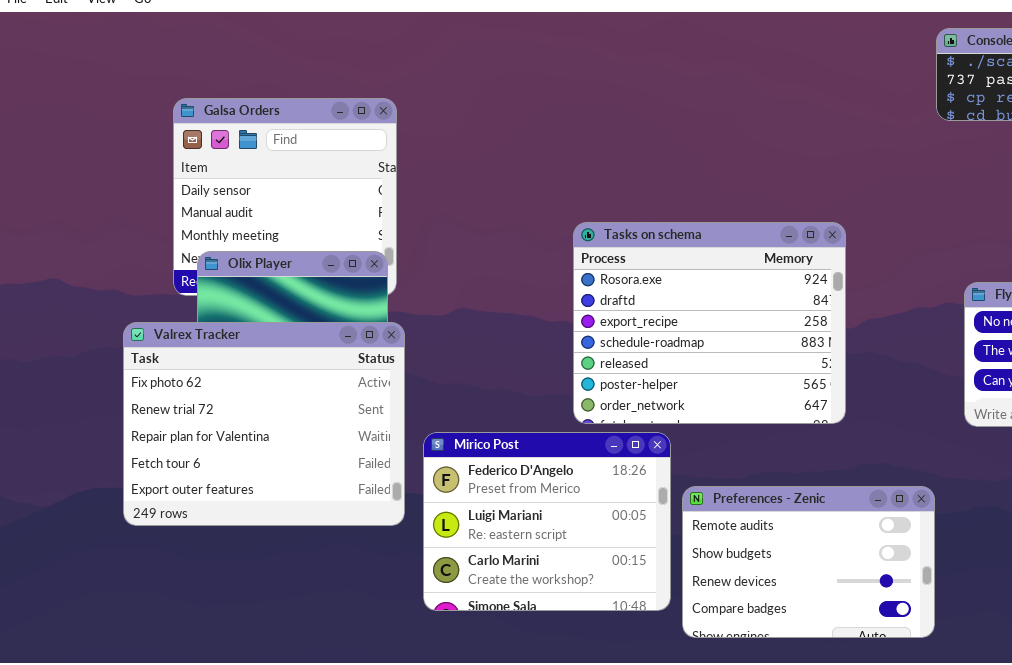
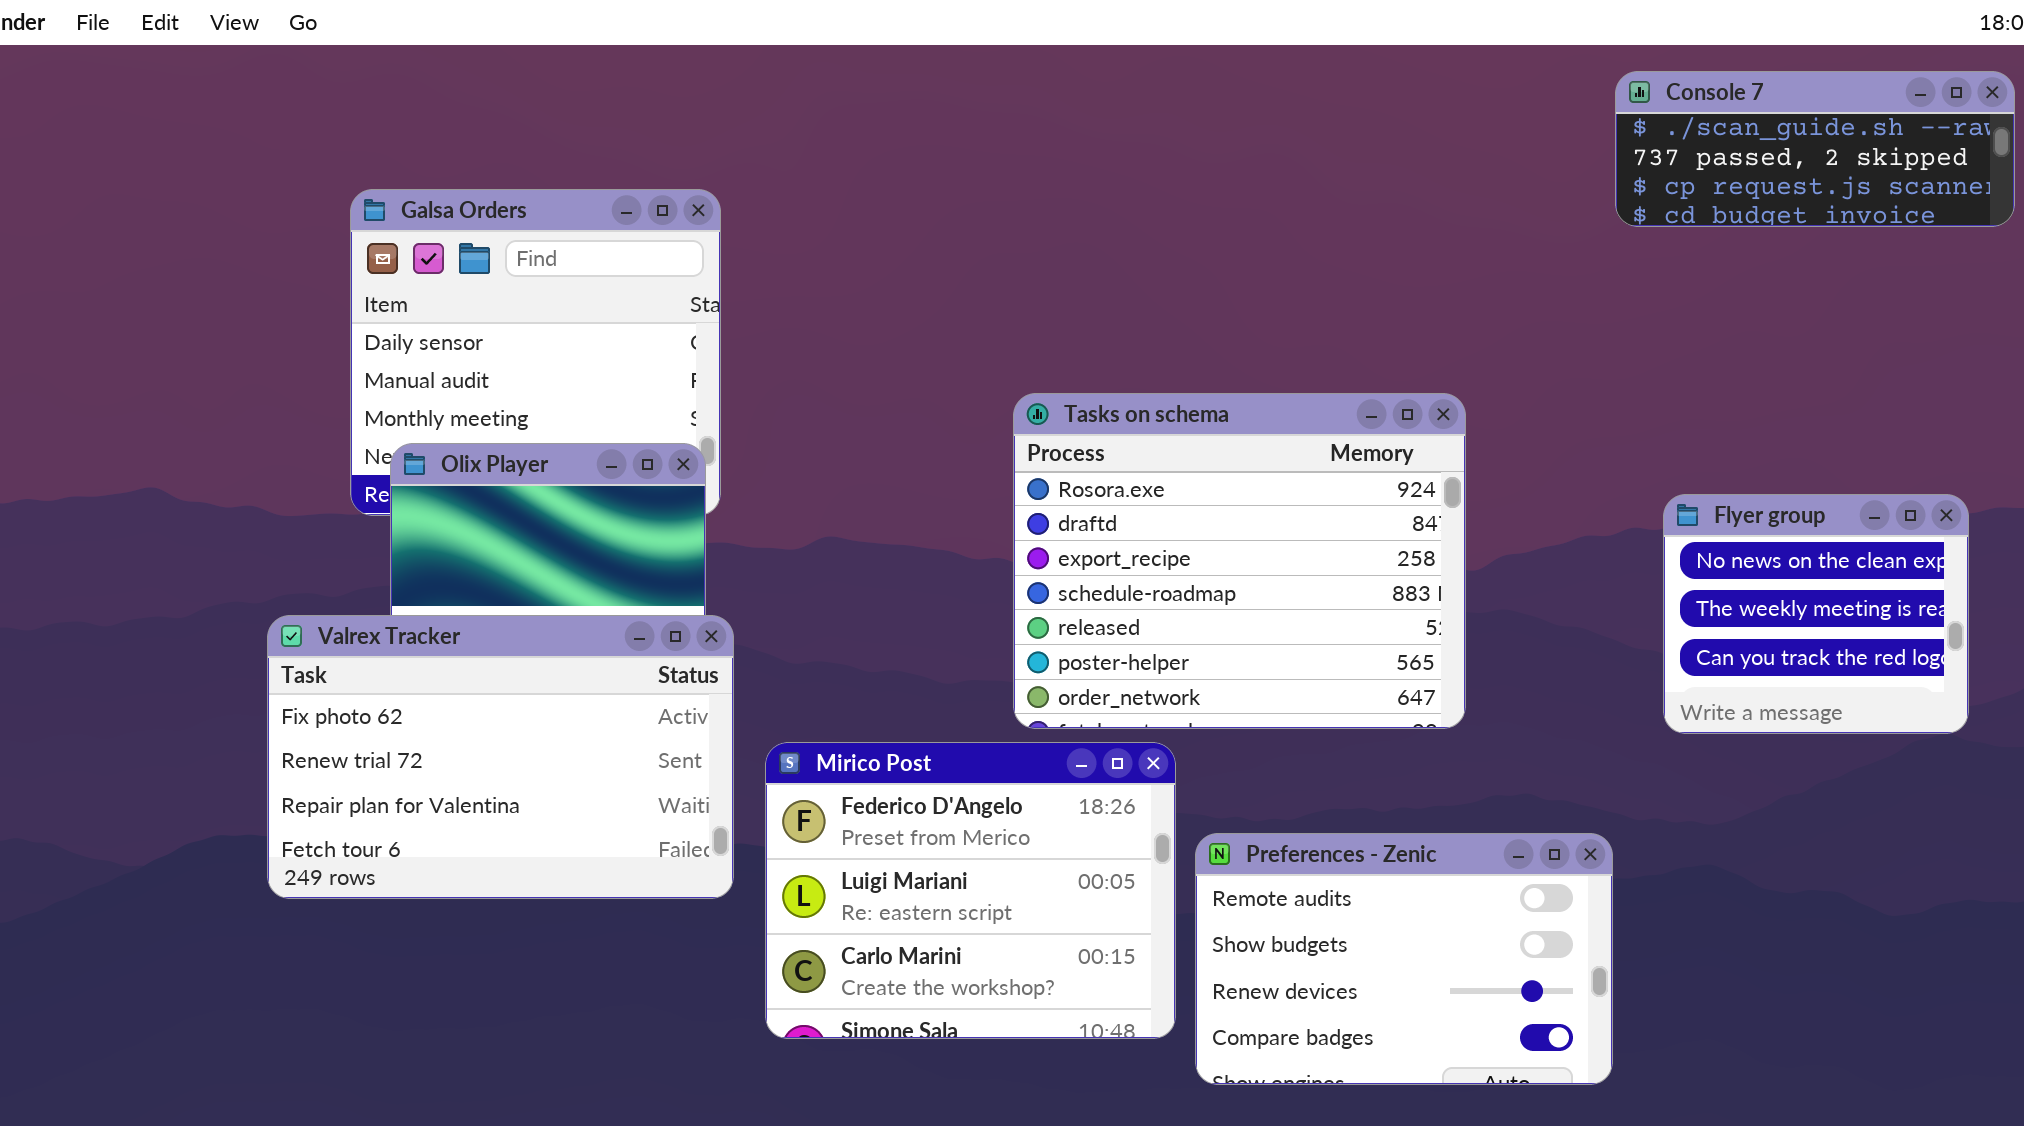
Valrex Tracker: [123,322,405,526] -> [267,615,734,899], resized

